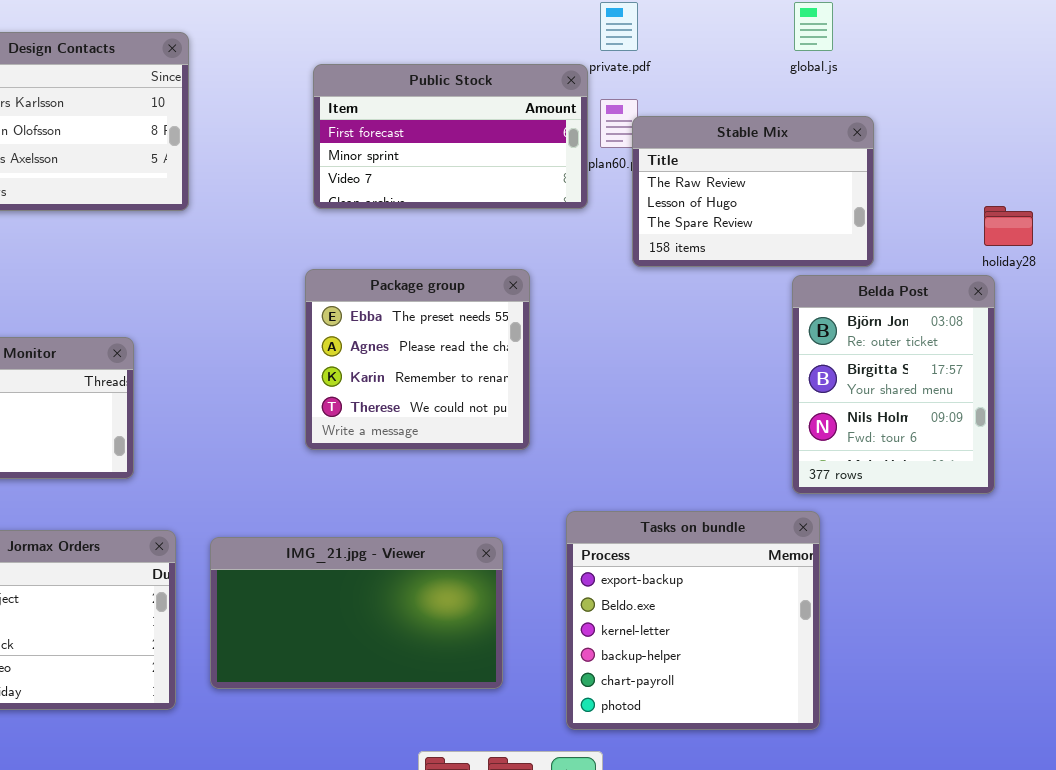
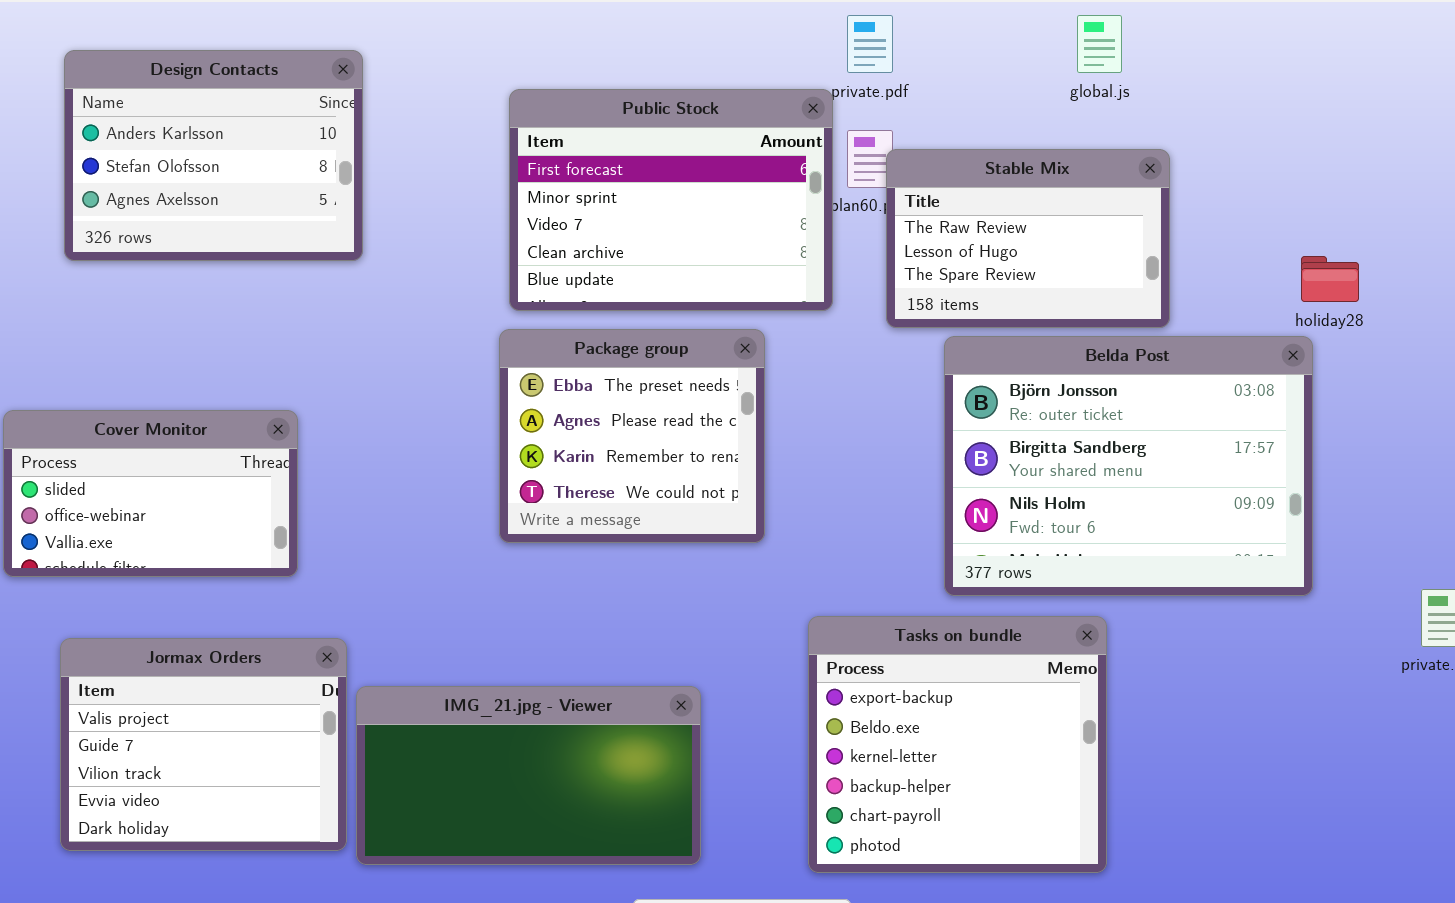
Public Stock: [313,64,588,209] -> [509,89,833,311], resized
Belda Post: [792,275,995,494] -> [944,336,1313,596], resized
IMG_21.jpg - Viewer: [210,537,503,689] -> [356,686,701,865], moved

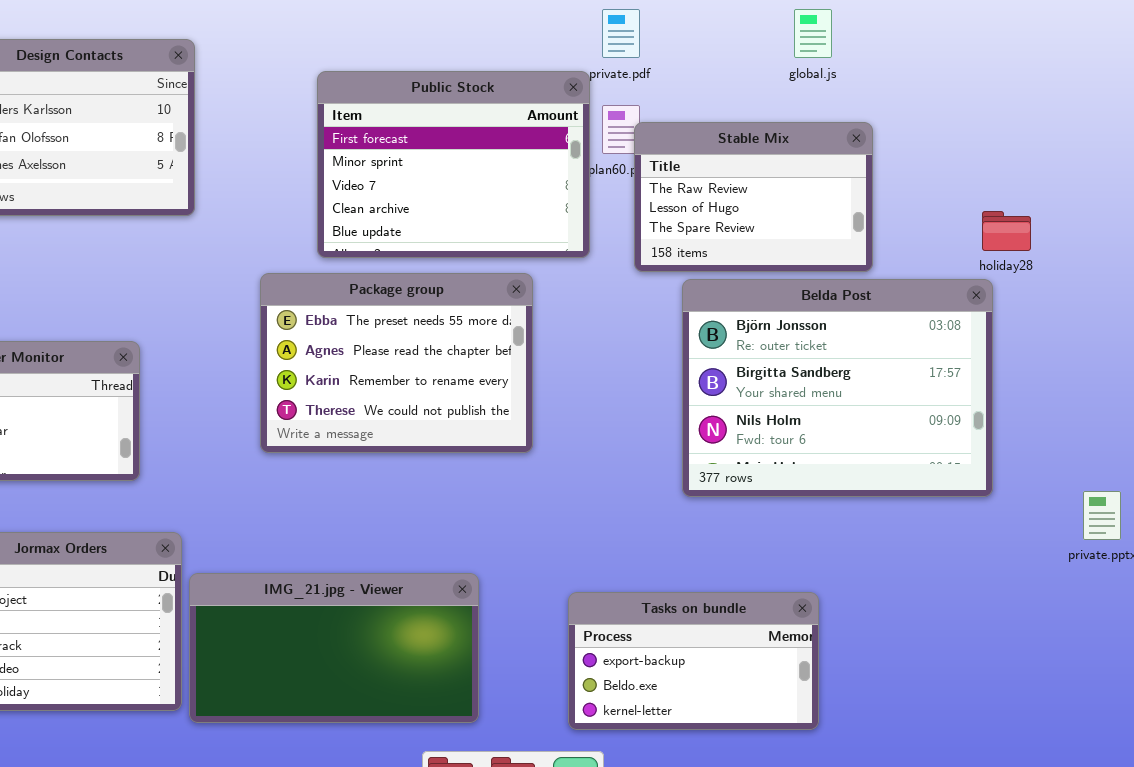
Package group: [499,329,765,543] -> [260,273,533,453], resized
Tasks on bundle: [808,616,1107,873] -> [568,592,819,730], resized

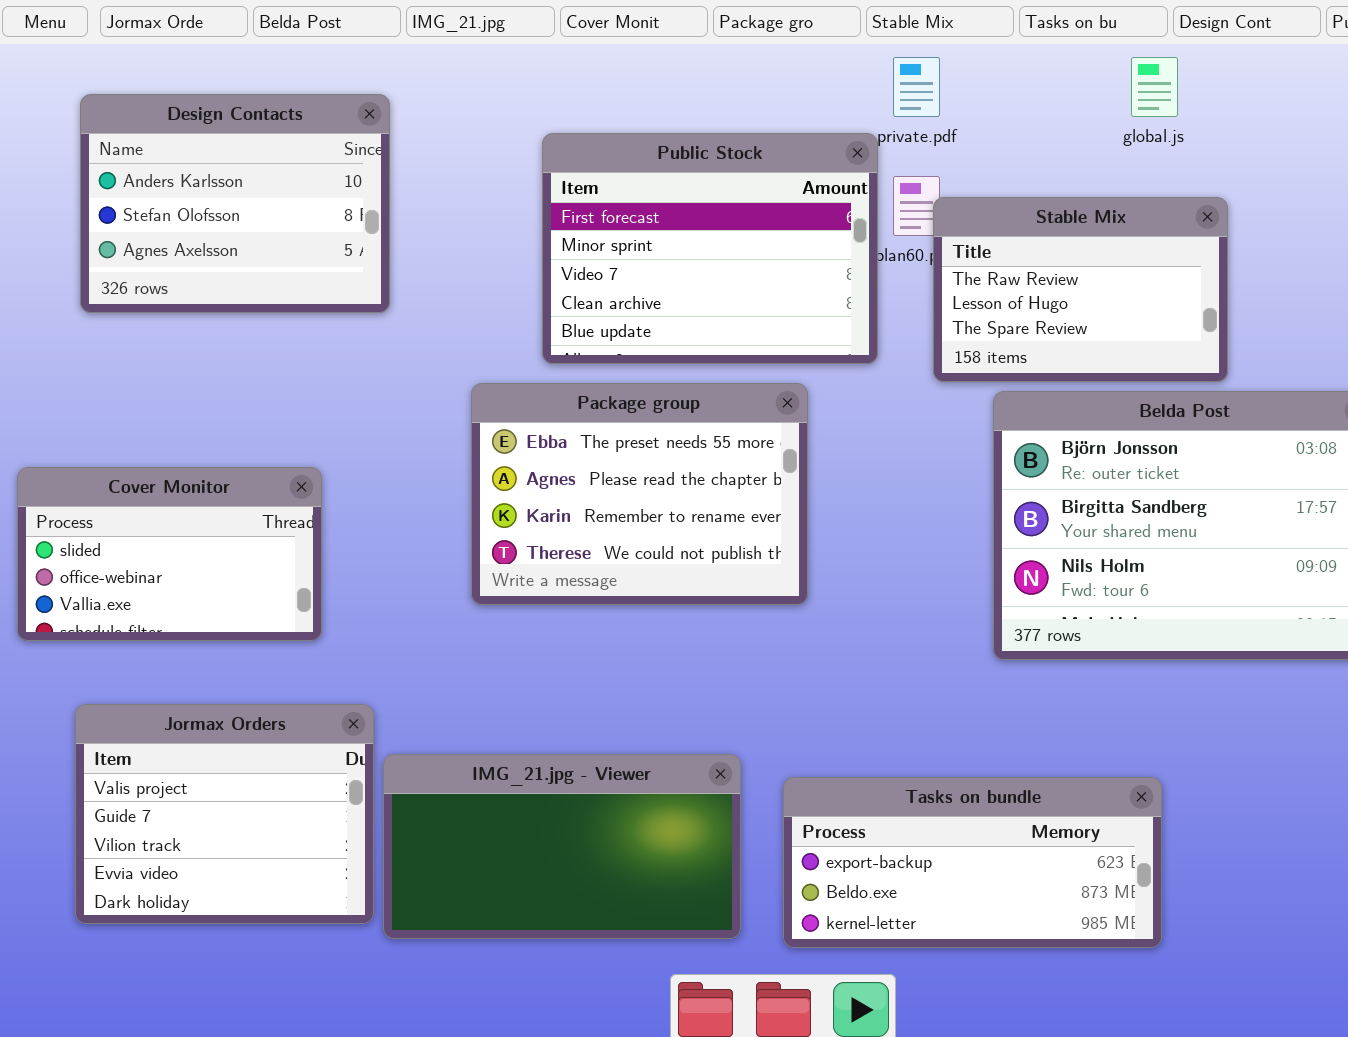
Tasks on bundle: [568,592,819,730] -> [783,777,1162,948], resized

